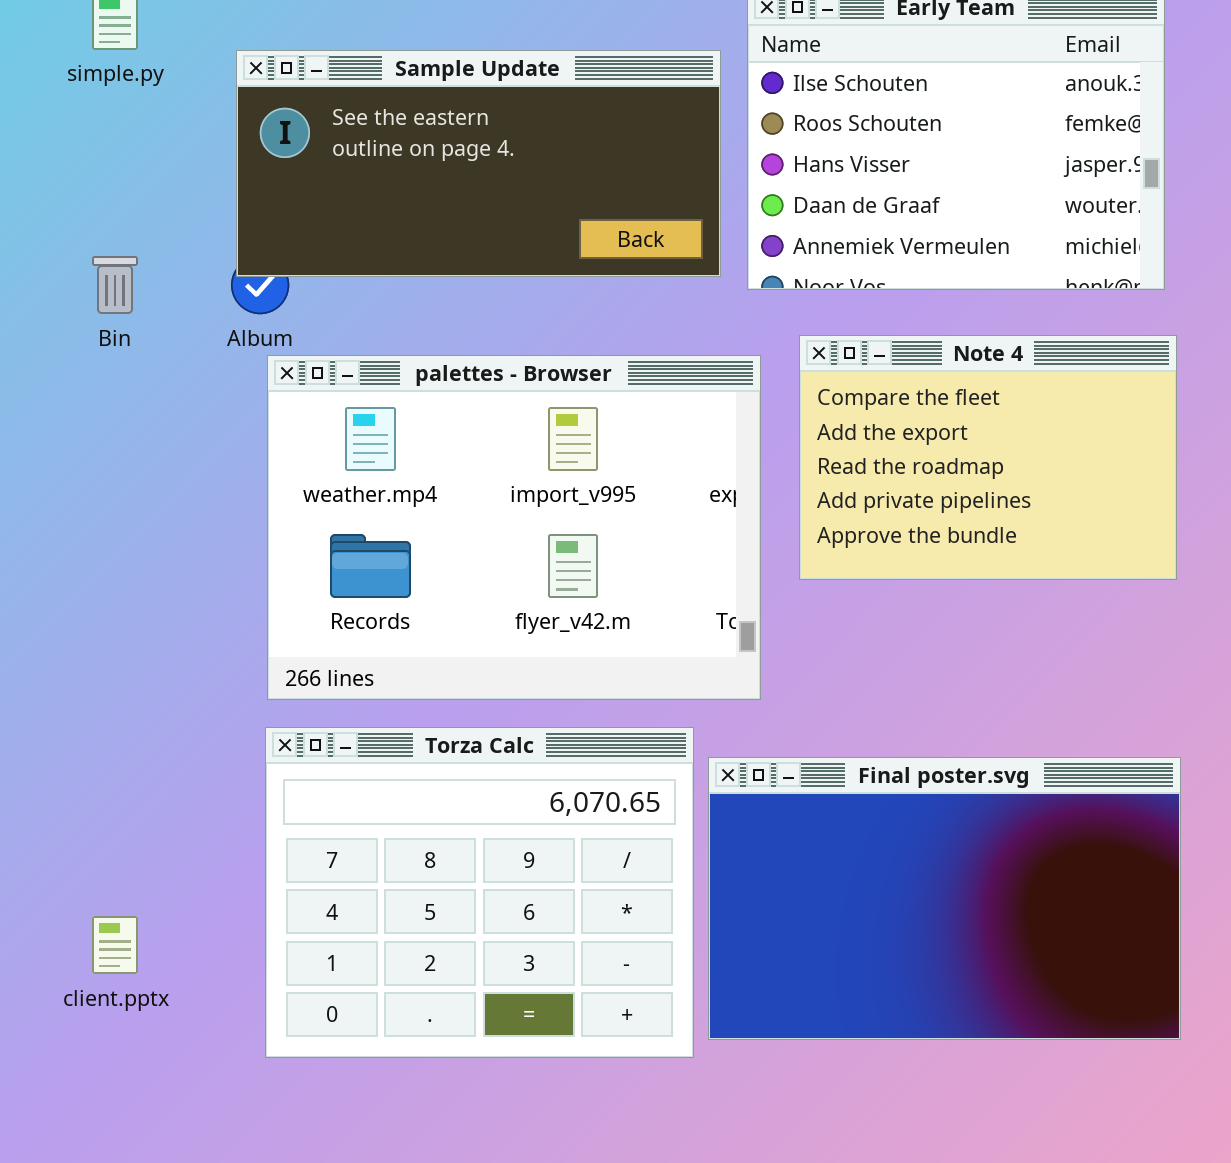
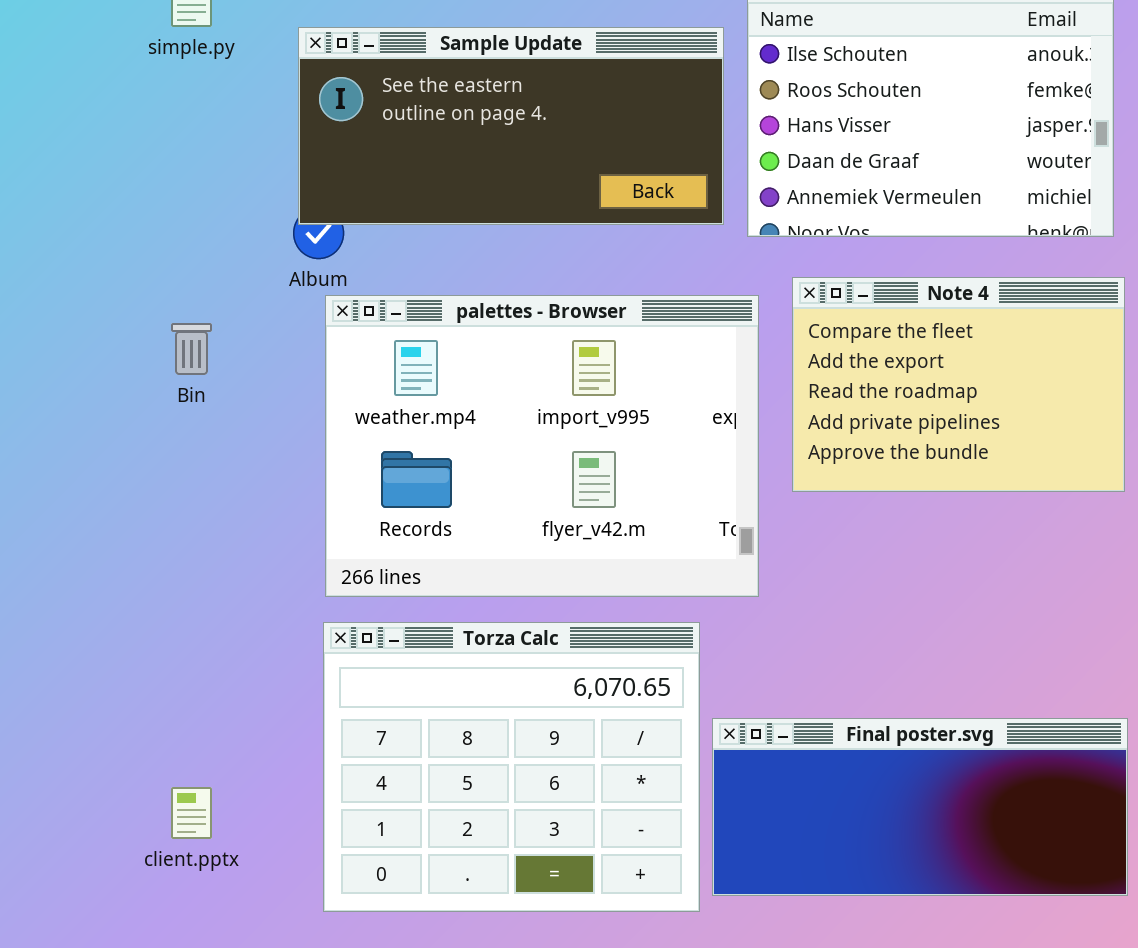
Bin: [92,256,138,314] -> [171,323,212,375], moved
Final poster.svg: [708,757,1181,1040] -> [712,718,1128,896], resized

